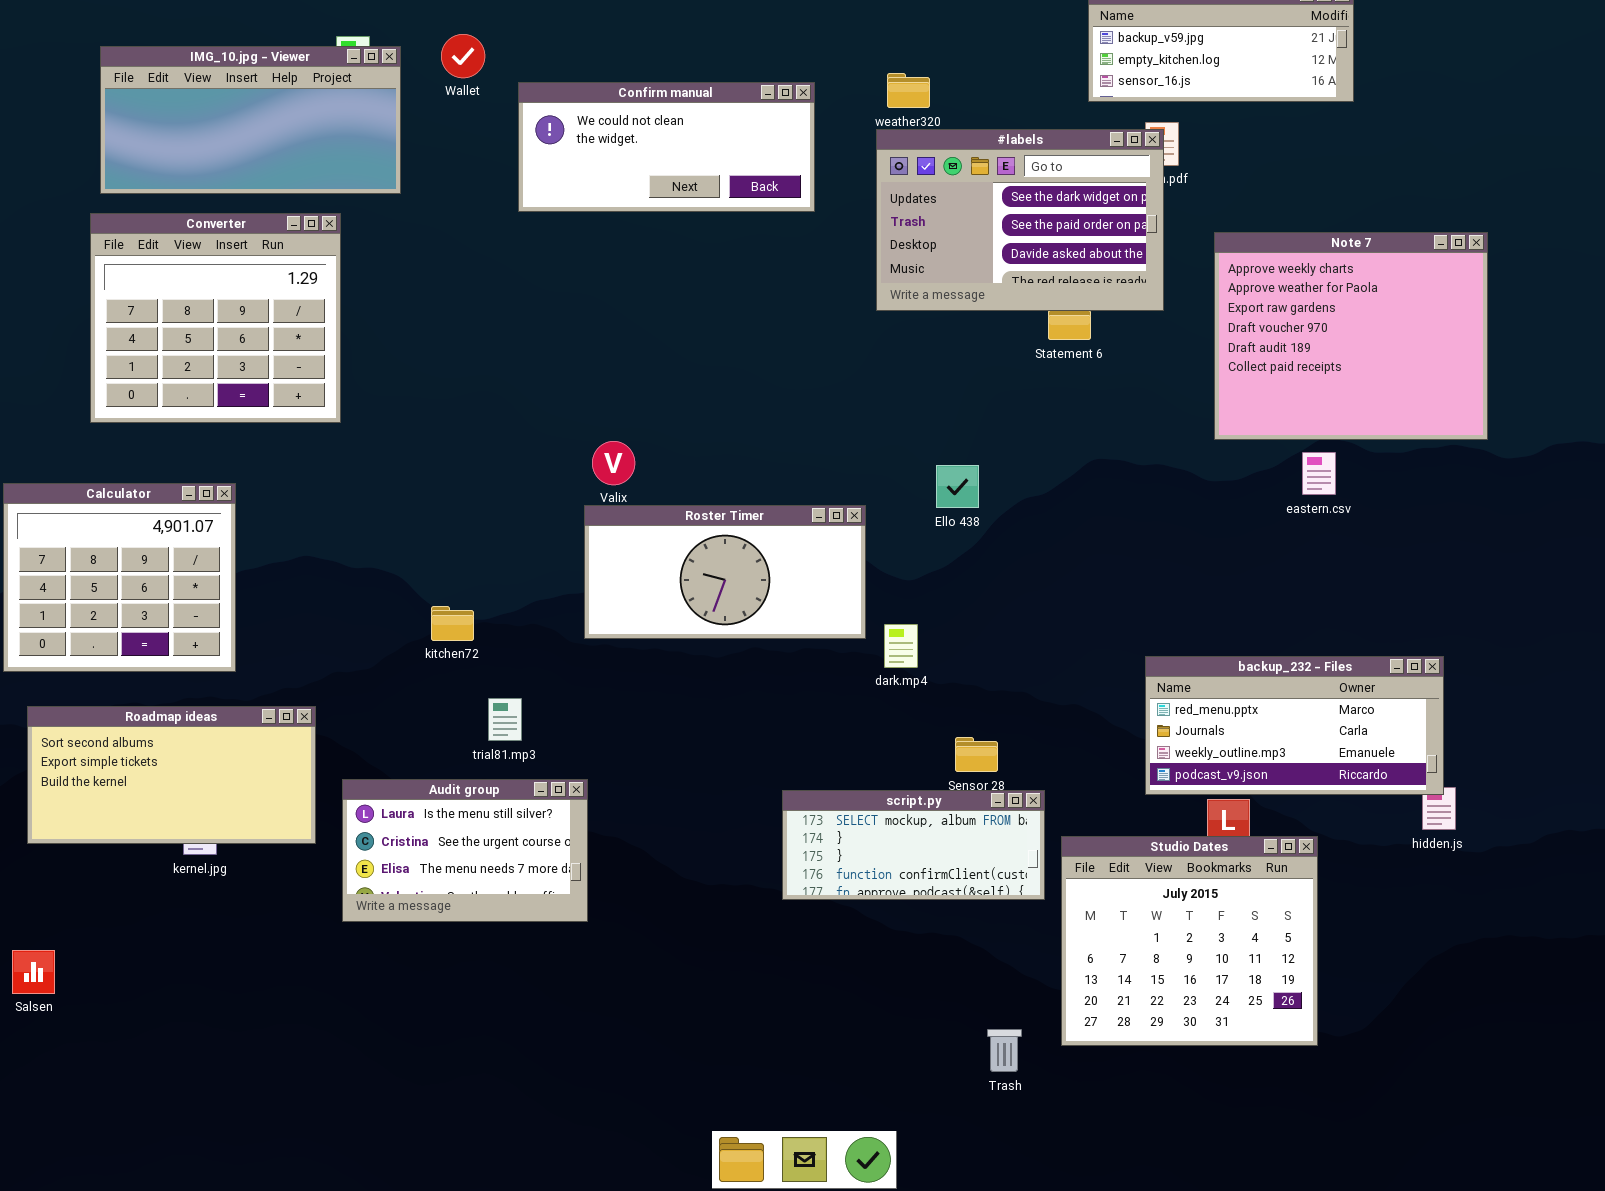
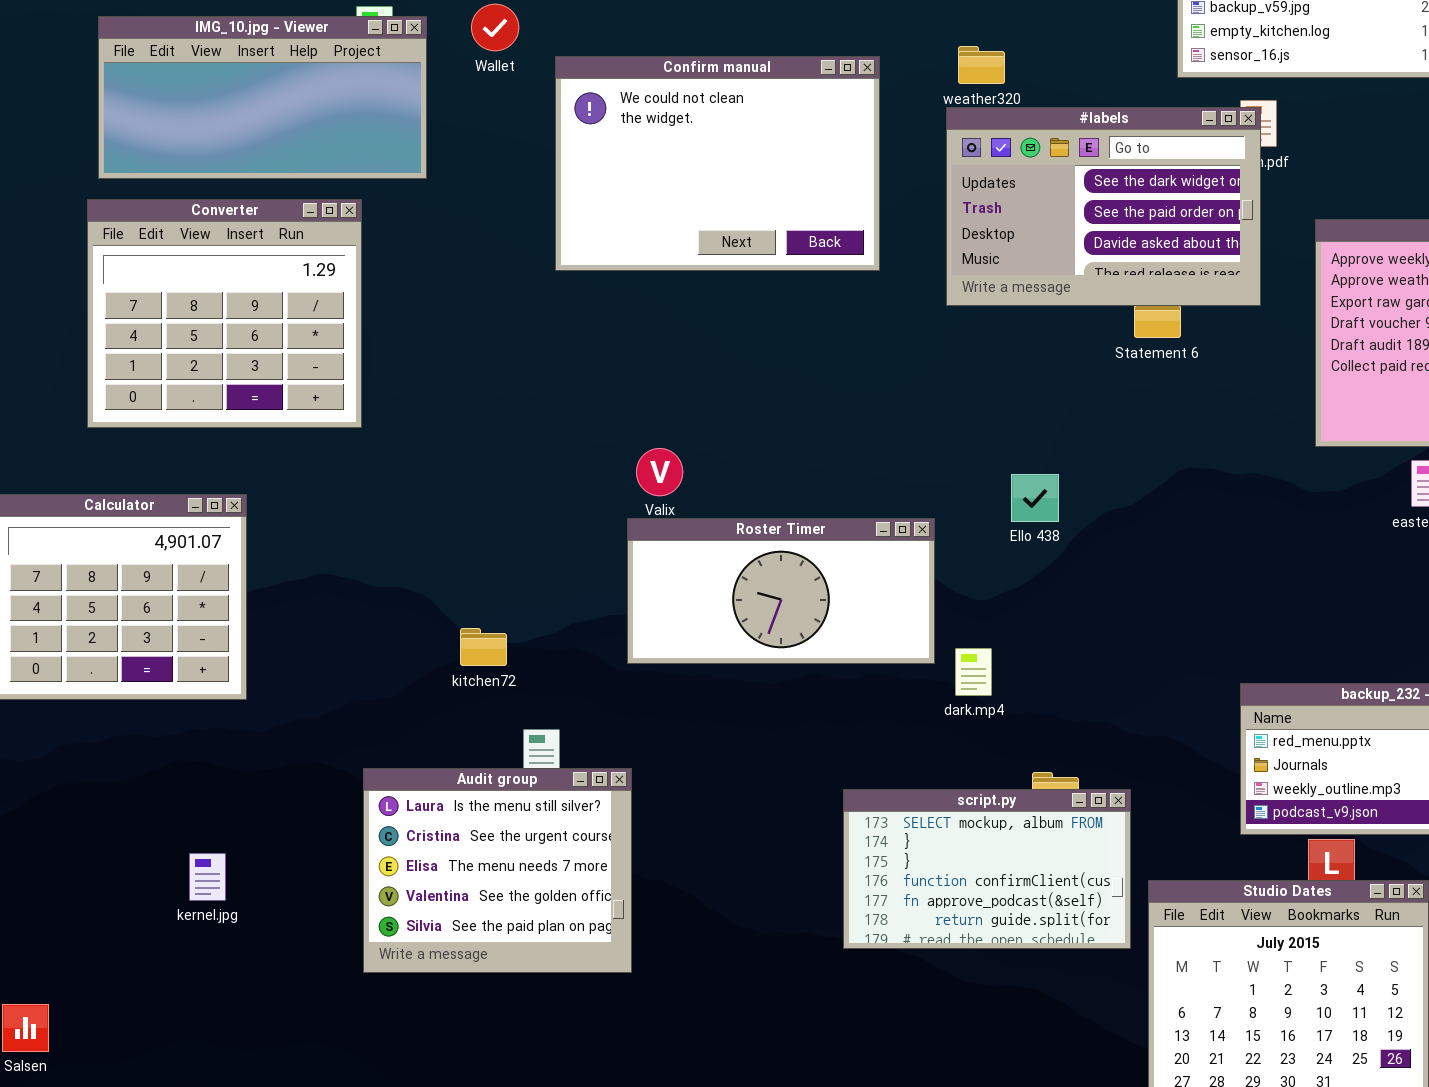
Confirm manual: [518,82,815,212] -> [555,56,880,271], resized
Roadmap ideas: [27,706,316,844] -> none, closed
Audit group: [342,779,588,922] -> [363,768,632,973], resized
script.py: [782,790,1045,900] -> [843,789,1131,949], resized

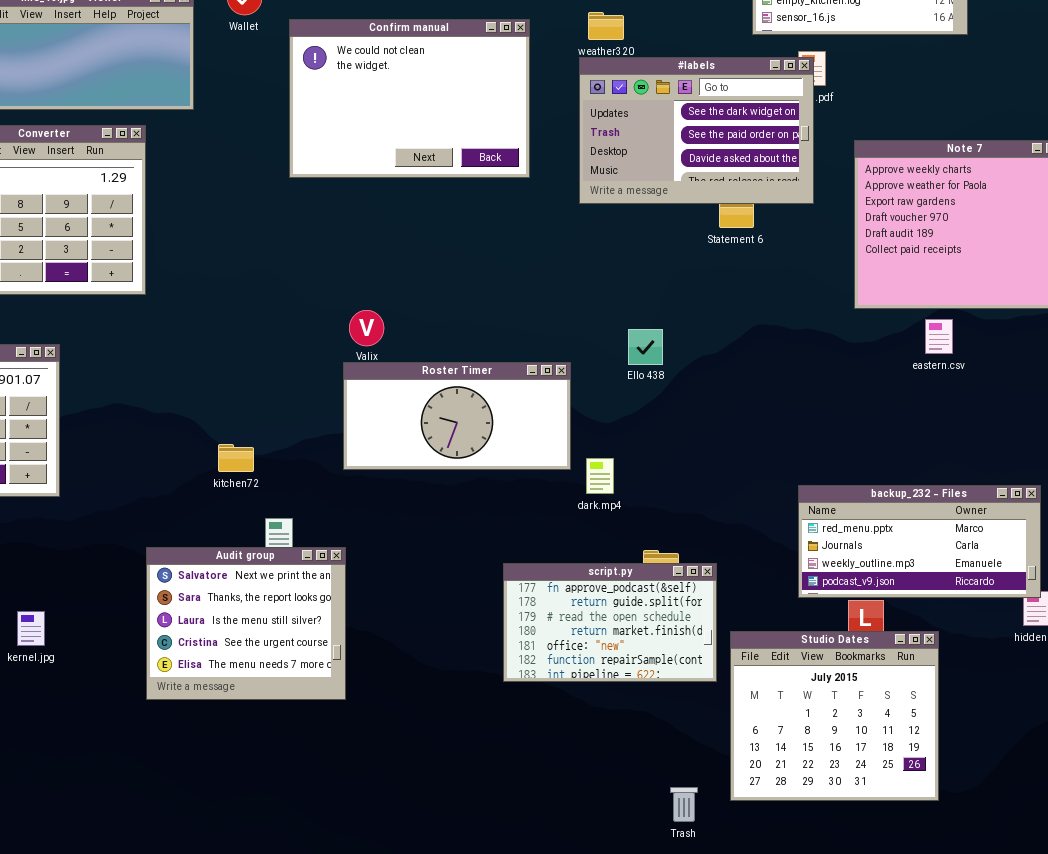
Audit group: [363,768,632,973] -> [146,547,346,700], scrolled up 2 rows
script.py: [843,789,1131,949] -> [503,563,717,682], scrolled down 4 rows

